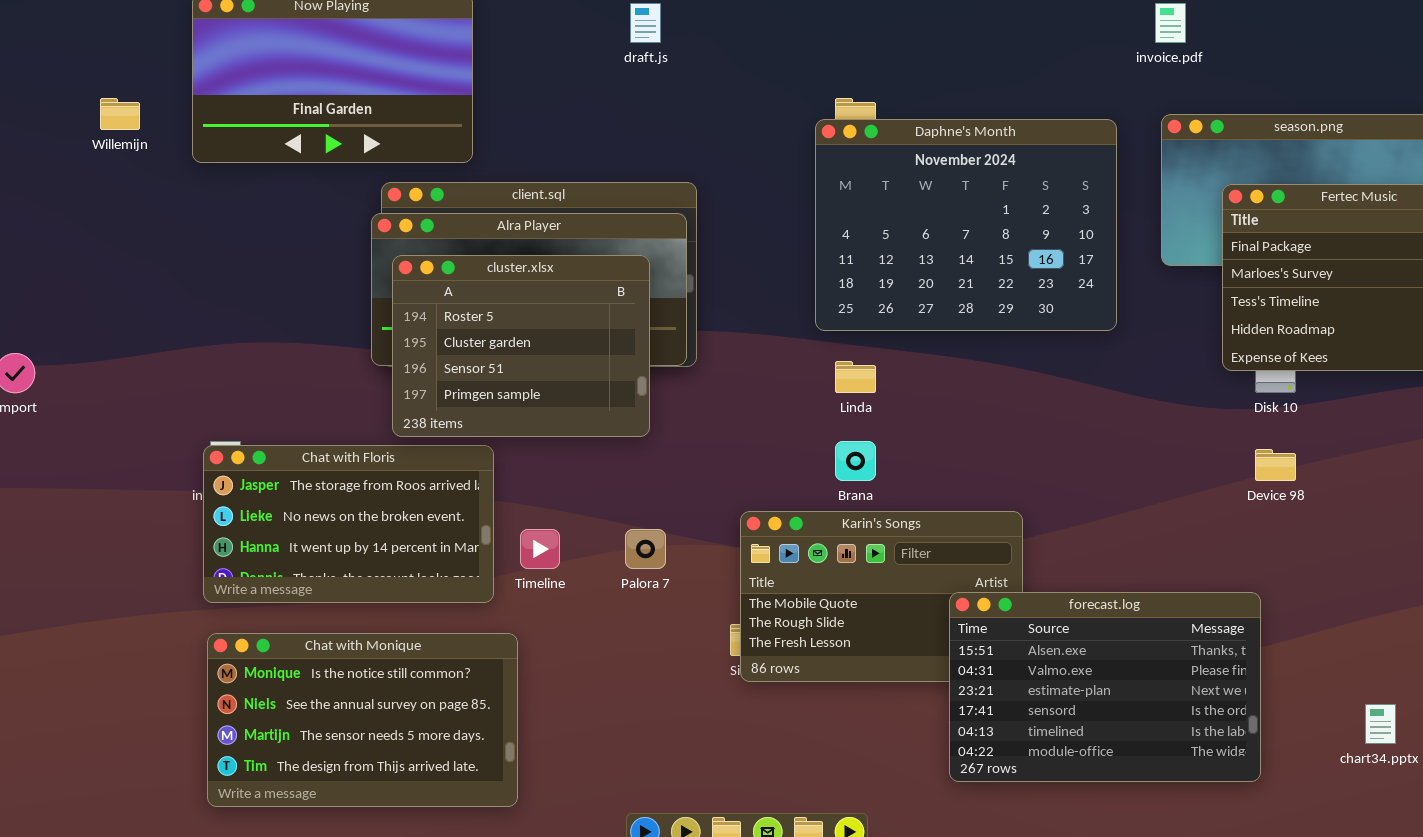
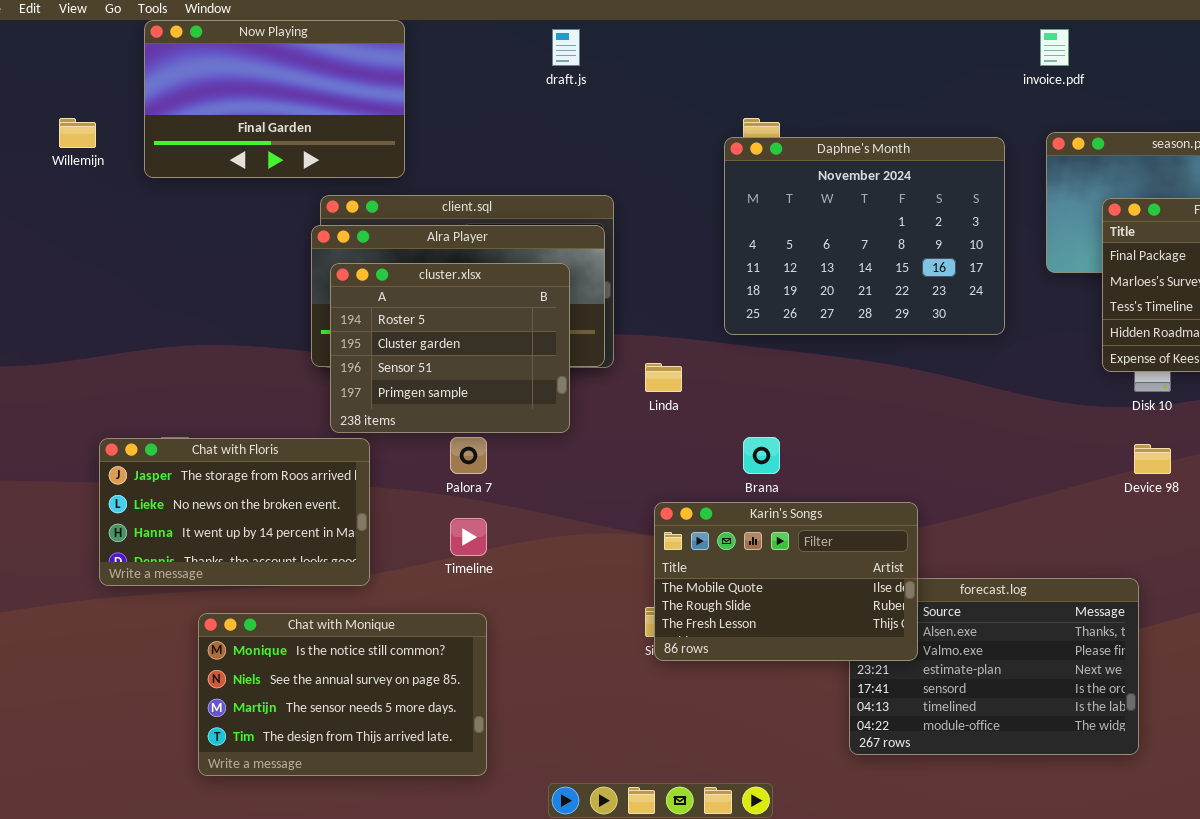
Linda: [835,361,876,393] -> [645,363,682,392], moved
Chat with Floris: [203,445,494,603] -> [99,438,370,586], moved
Karin's Songs: [740,511,1023,682] -> [654,502,918,661], raised
Palora 7: [625,529,666,569] -> [450,437,487,474], moved
Chat with Monique: [207,633,518,807] -> [198,613,487,776], moved

